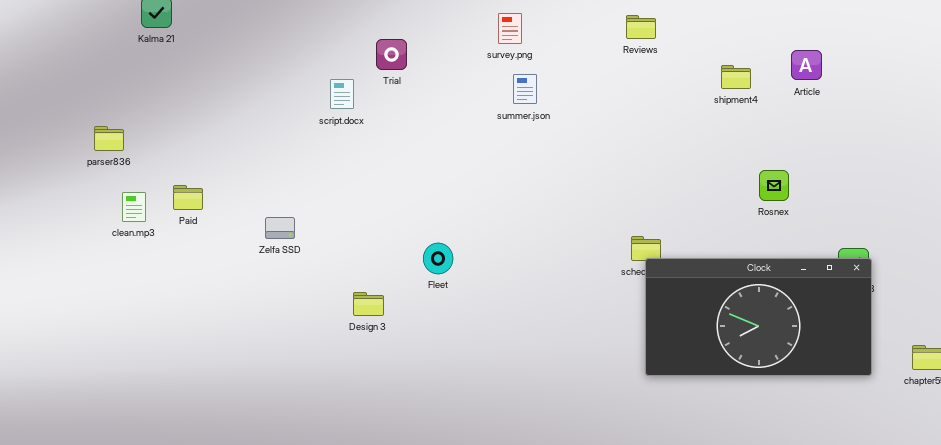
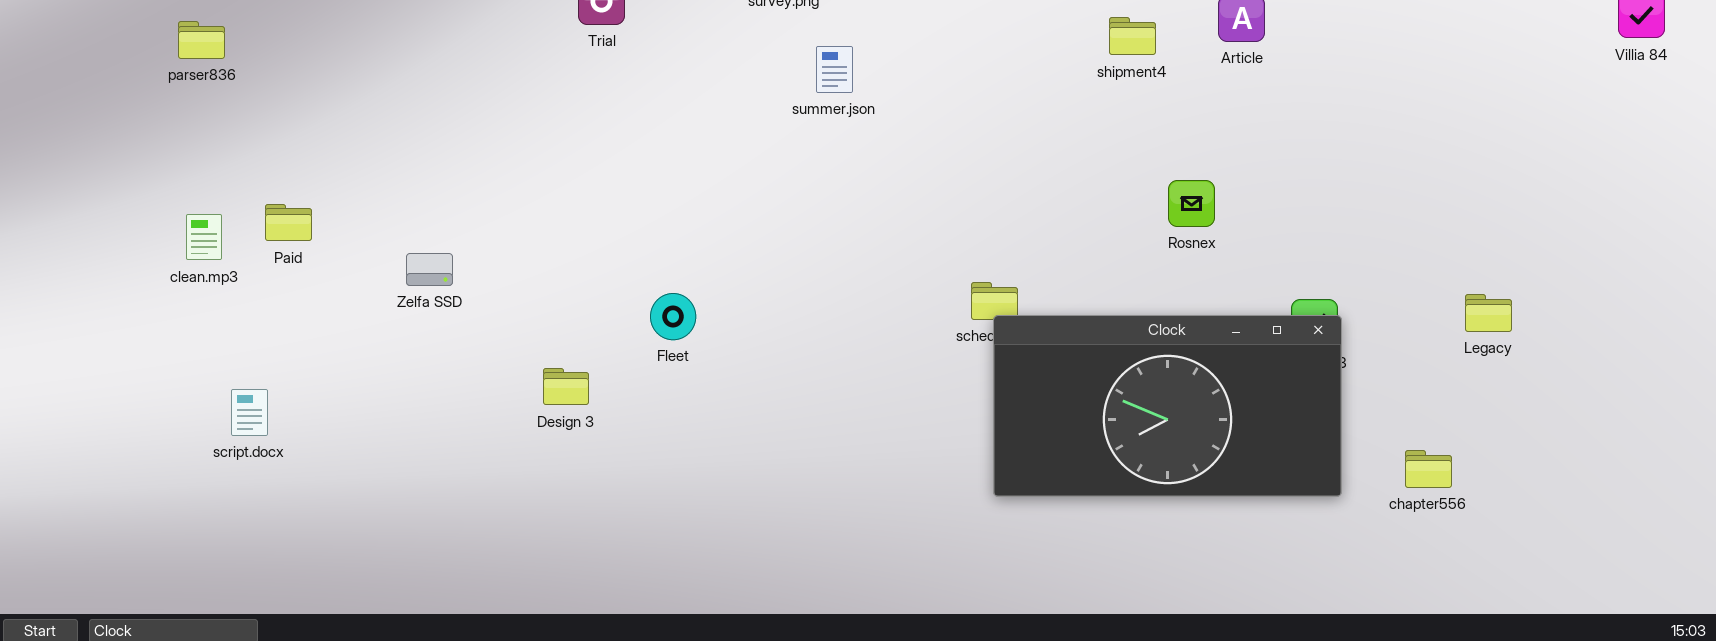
summer.json: [513,74,537,104] -> [816,46,853,93], moved
script.docx: [330,79,354,109] -> [231,389,268,436], moved
parser836: [94,126,124,151] -> [178,21,225,59], moved

